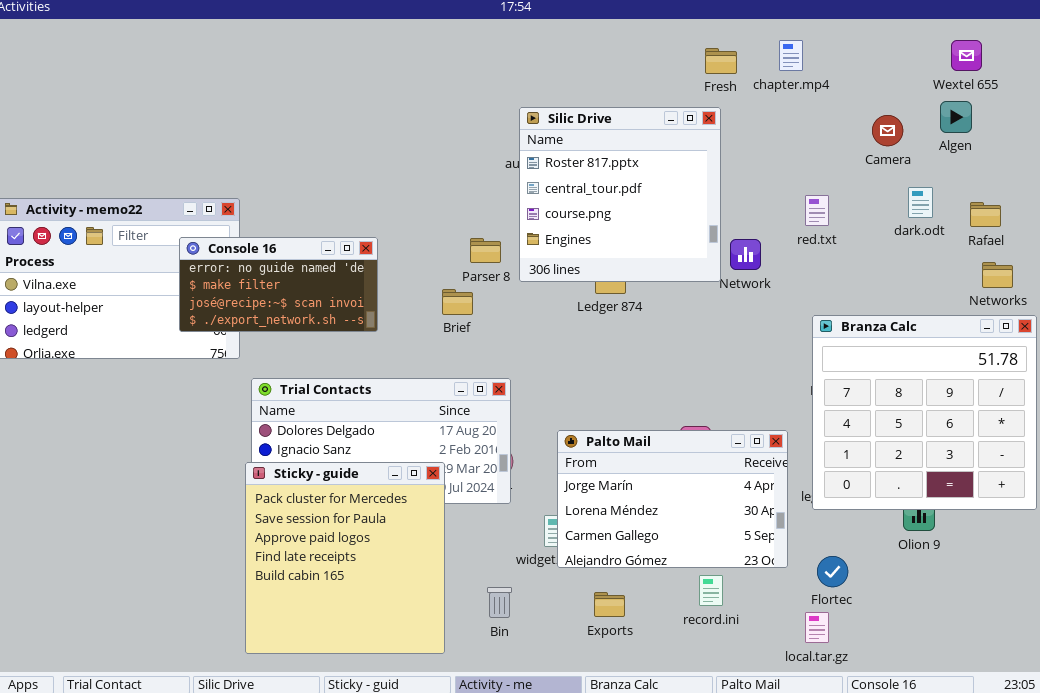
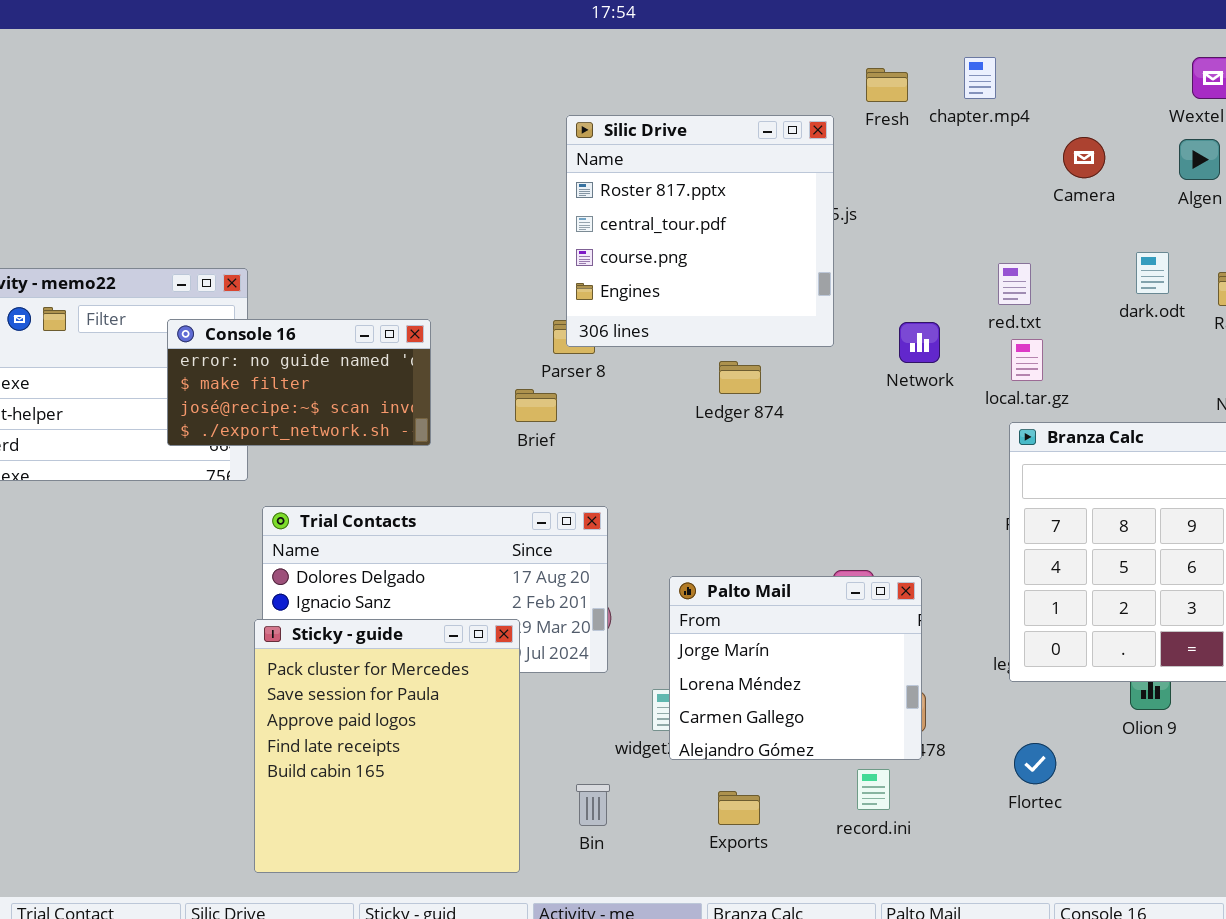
Silic Drive: [519,107,721,282] -> [566,115,834,347], moved
Camera: [872,115,903,146] -> [1063,137,1105,178], moved
Palto Mail: [557,430,788,568] -> [669,576,922,760], resized
local.tar.gz: [805,612,829,643] -> [1011,339,1043,381], moved

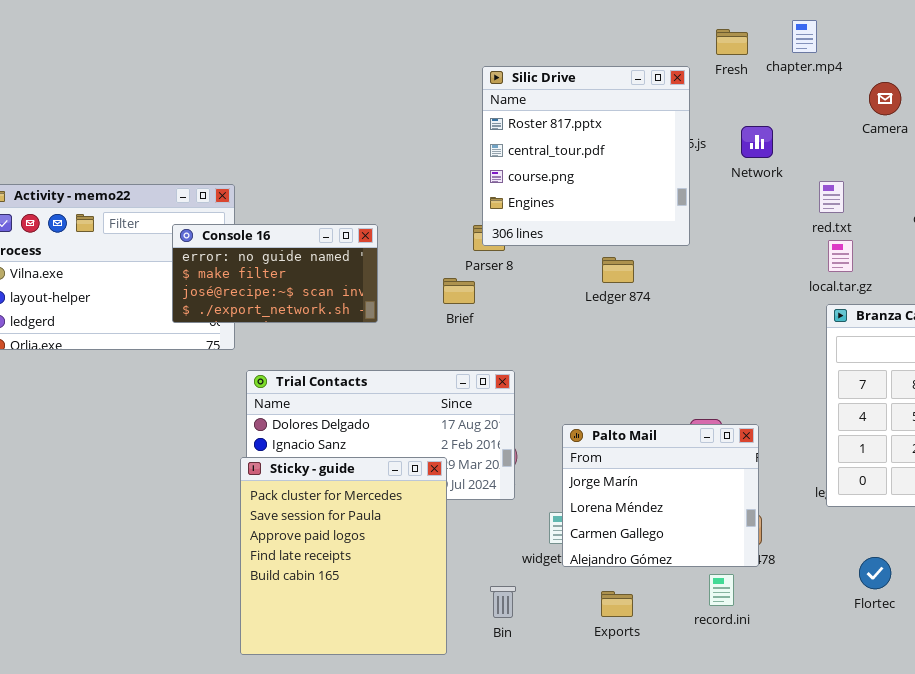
Network: [899,322,940,363] -> [741,126,773,158], moved
Flortec: [1014,743,1056,784] -> [859,557,891,589], moved

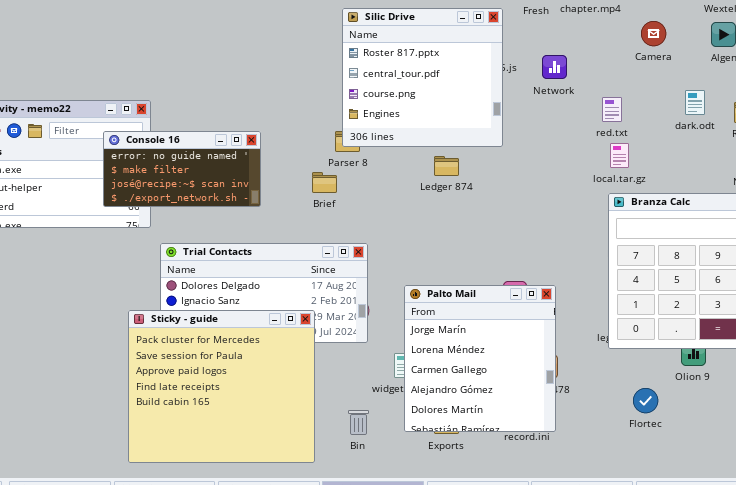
Palto Mail: [562,424,759,567] -> [404,285,556,432], resized
Sticky - guide: [240,457,447,655] -> [128,310,315,463], resized

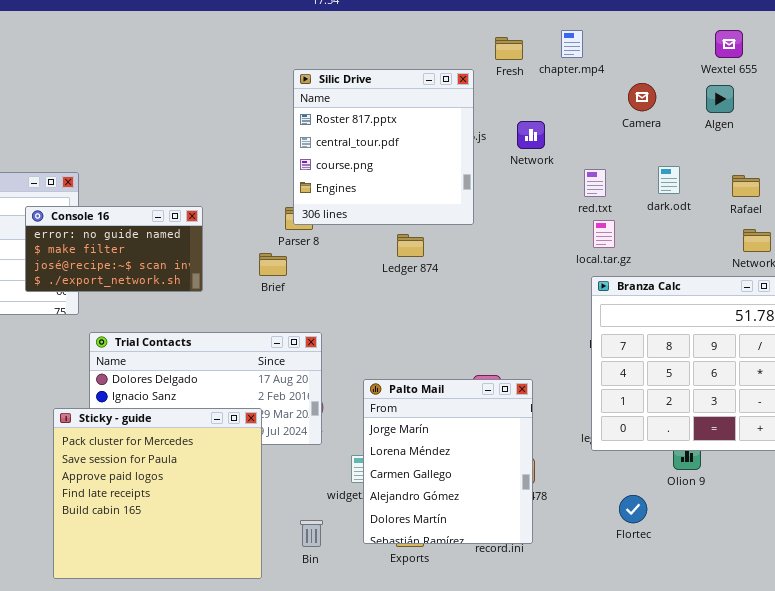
dark.odt: [685,90,705,115] -> [658,166,680,194], moved

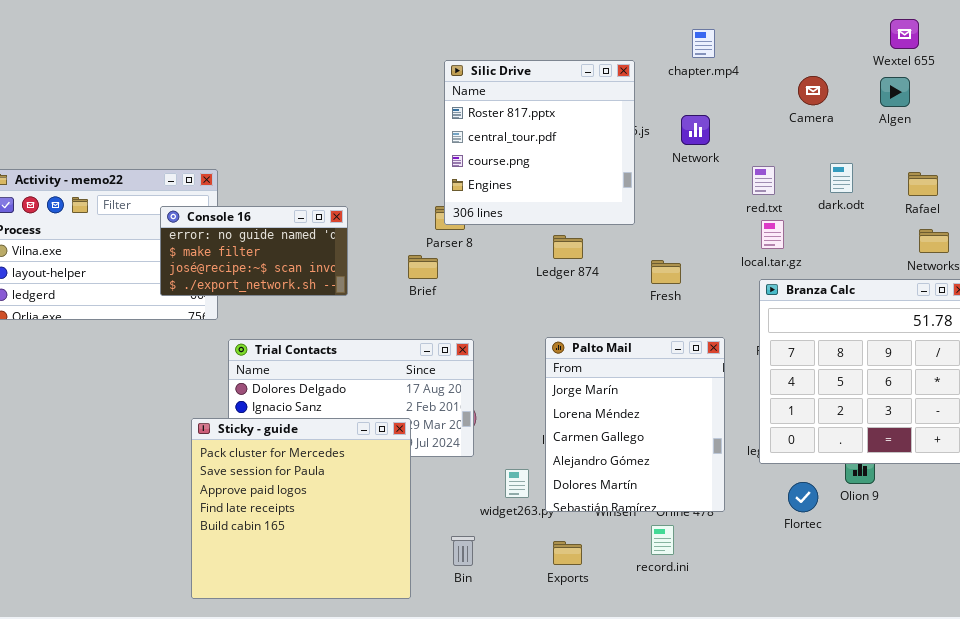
chapter.mp4: [561,30,583,58] -> [692,29,715,58], moved
Fresh: [495,37,523,60] -> [651,260,681,284], moved
Palto Mail: [363,379,533,544] -> [545,337,725,512], moved
Flortec: [619,495,647,523] -> [788,482,818,512], moved

